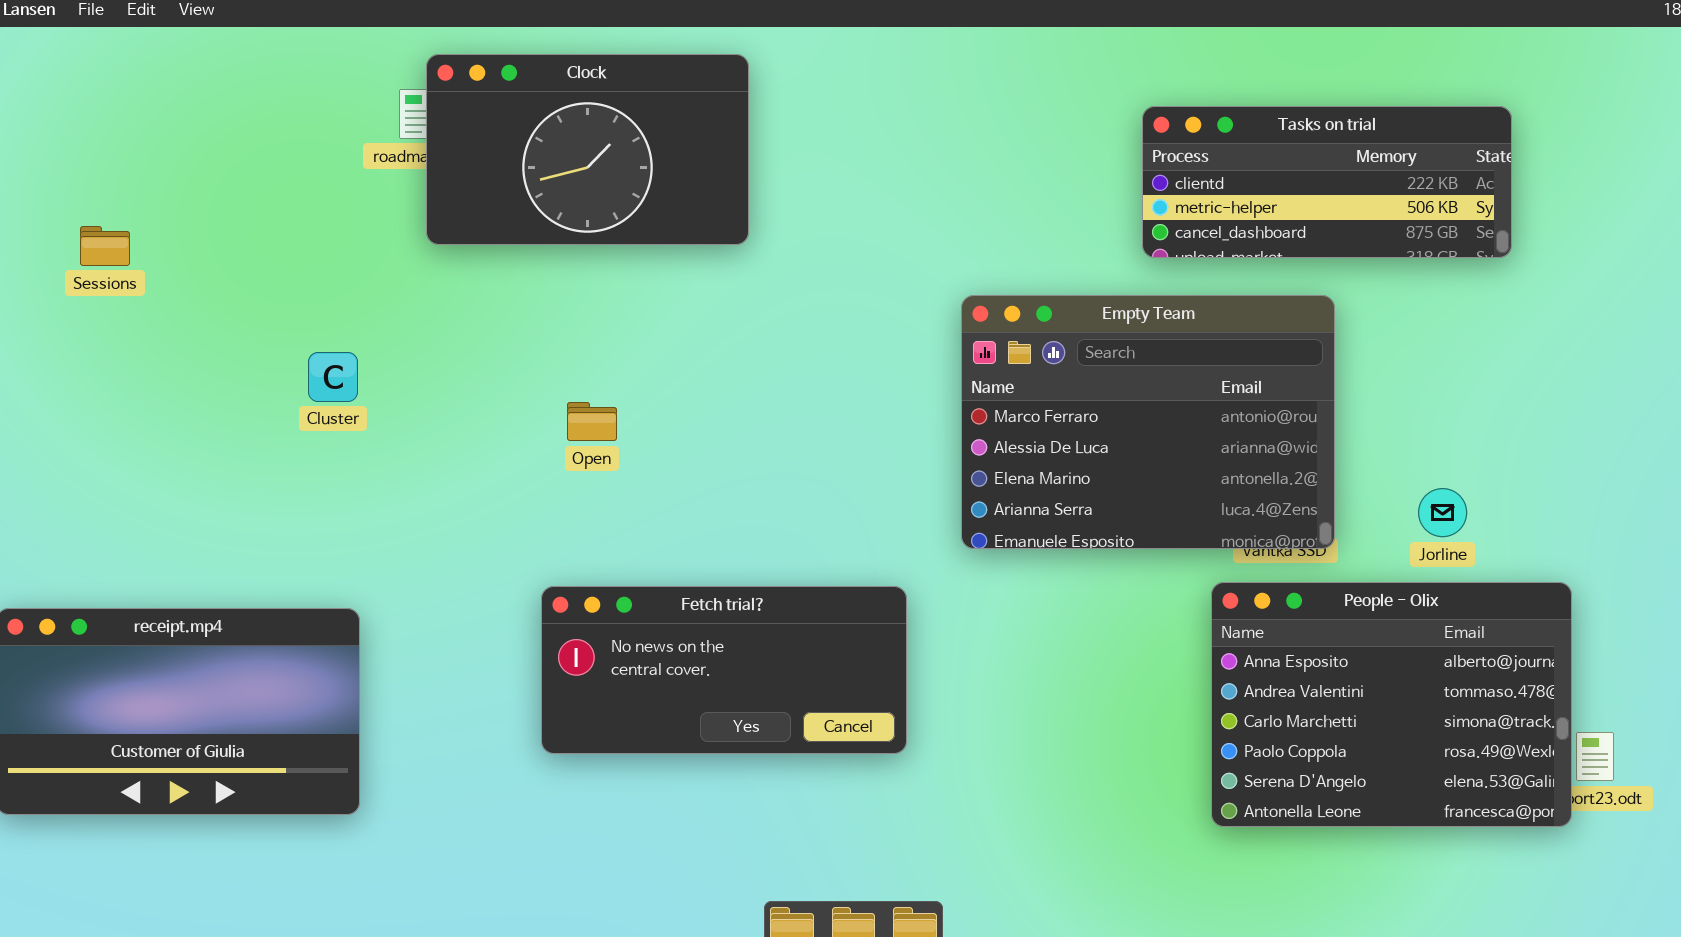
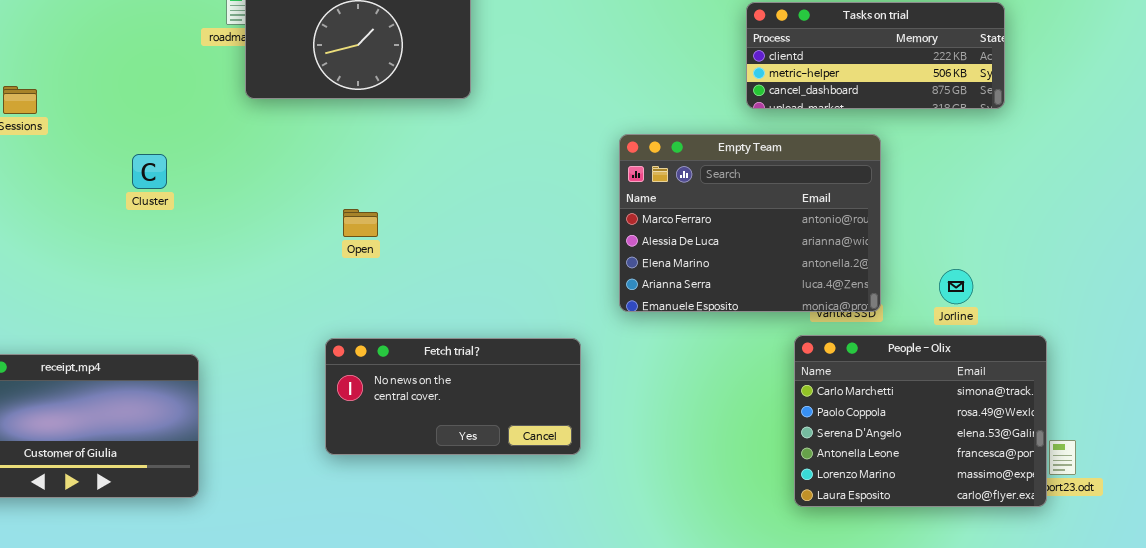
Cluster: [308,352,358,402] -> [132,154,167,189], moved
People - Olix: [1211,582,1572,827] -> [794,335,1047,507], scrolled down 2 rows

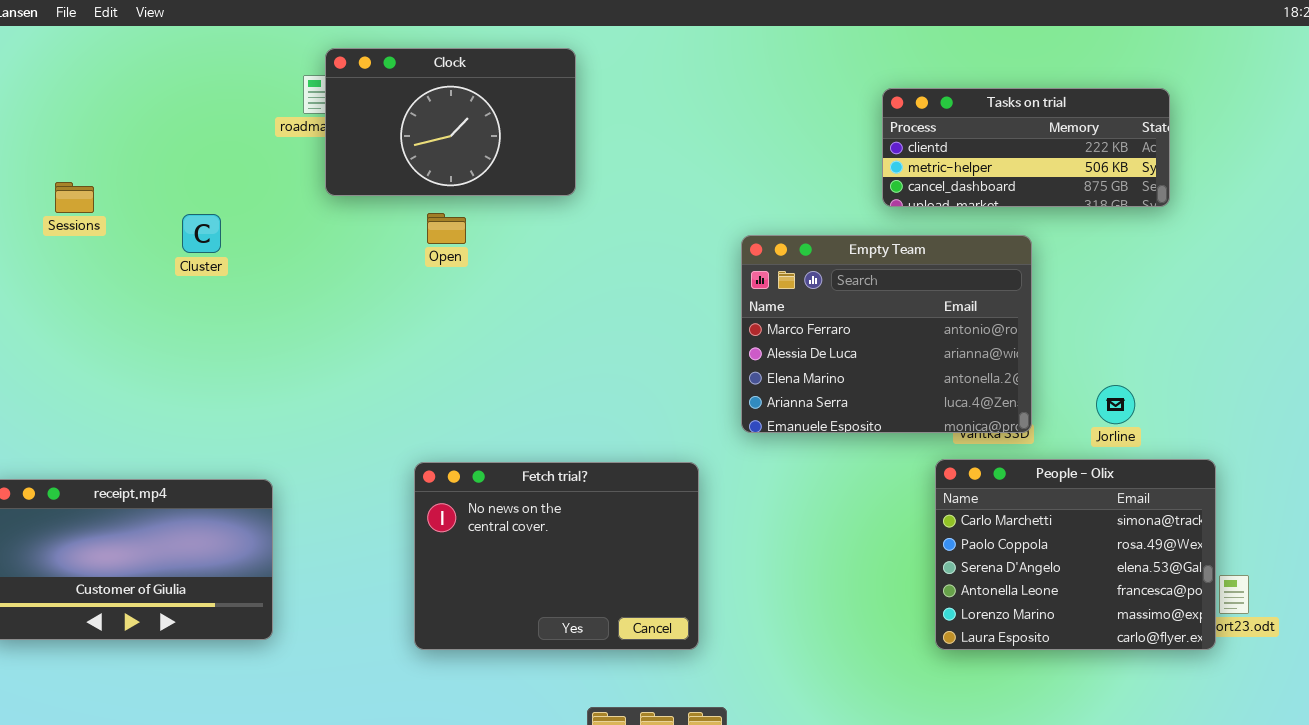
Cluster: [132,154,167,189] -> [182,214,221,253], moved
Open: [343,209,378,237] -> [427,213,466,244], moved
Fetch trial?: [325,338,581,455] -> [414,462,699,650], resized

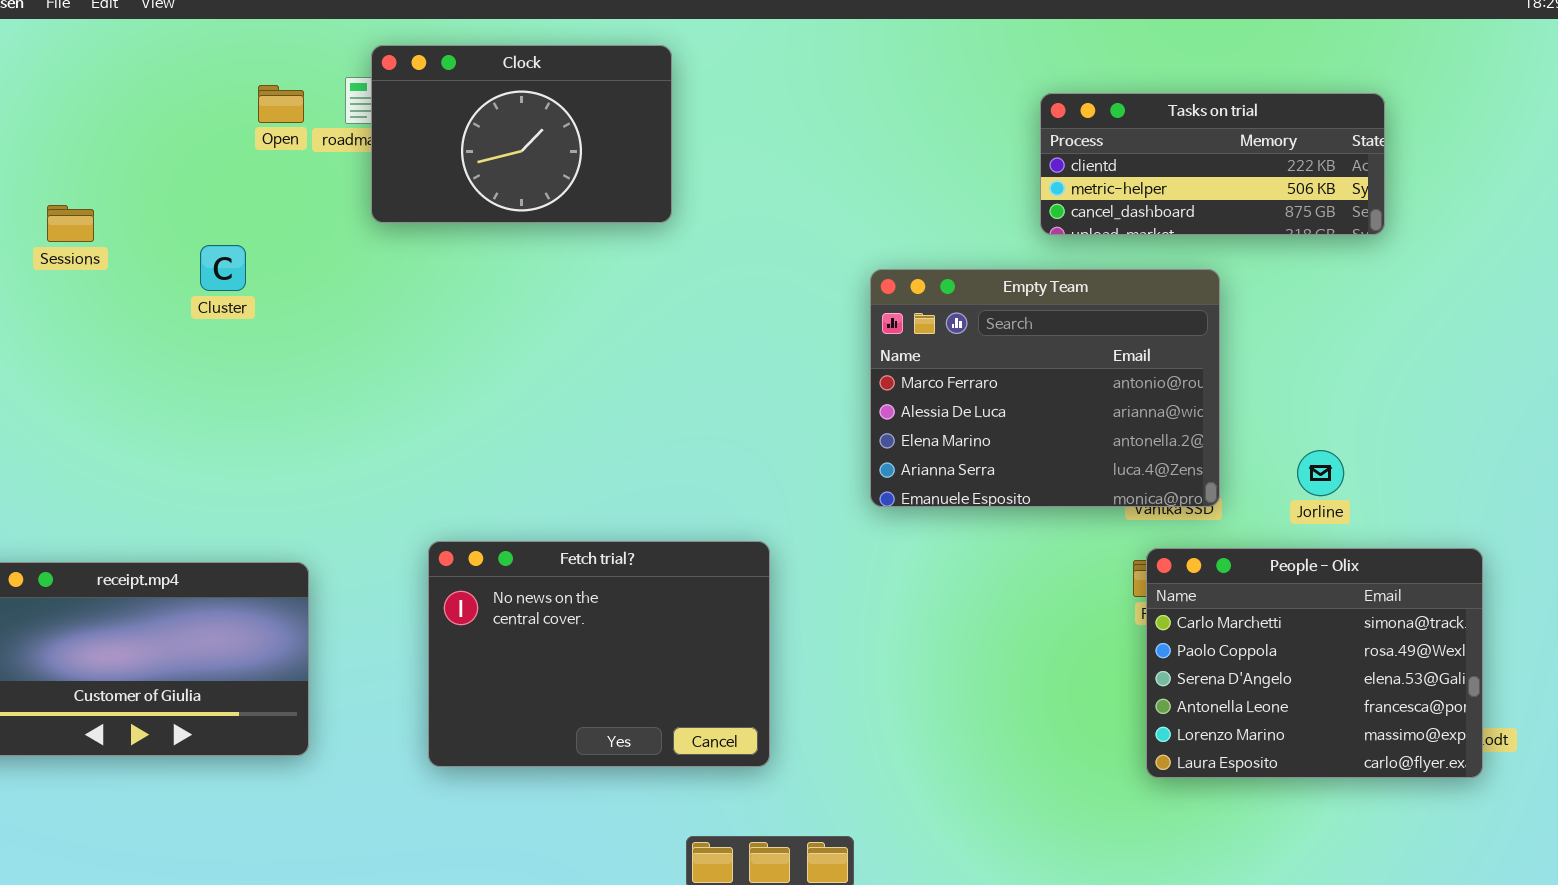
Open: [427,213,466,244] -> [258,85,304,123], moved
People - Olix: [935,459,1216,650] -> [1146,548,1483,778], moved
Fetch trial?: [414,462,699,650] -> [428,541,770,767], moved

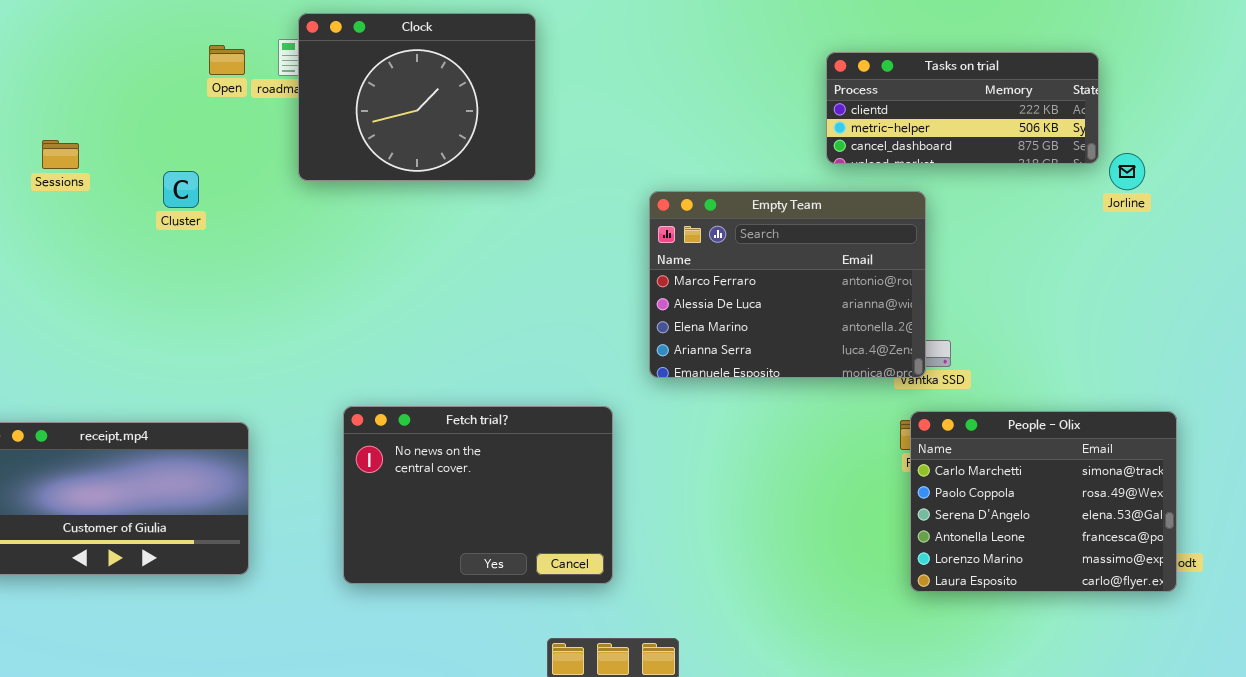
Clock: [371,45,672,223] -> [298,13,536,181], resized
Empty Team: [870,269,1220,507] -> [649,191,926,378], moved
Jorline: [1297,450,1344,496] -> [1109,153,1145,190], moved

